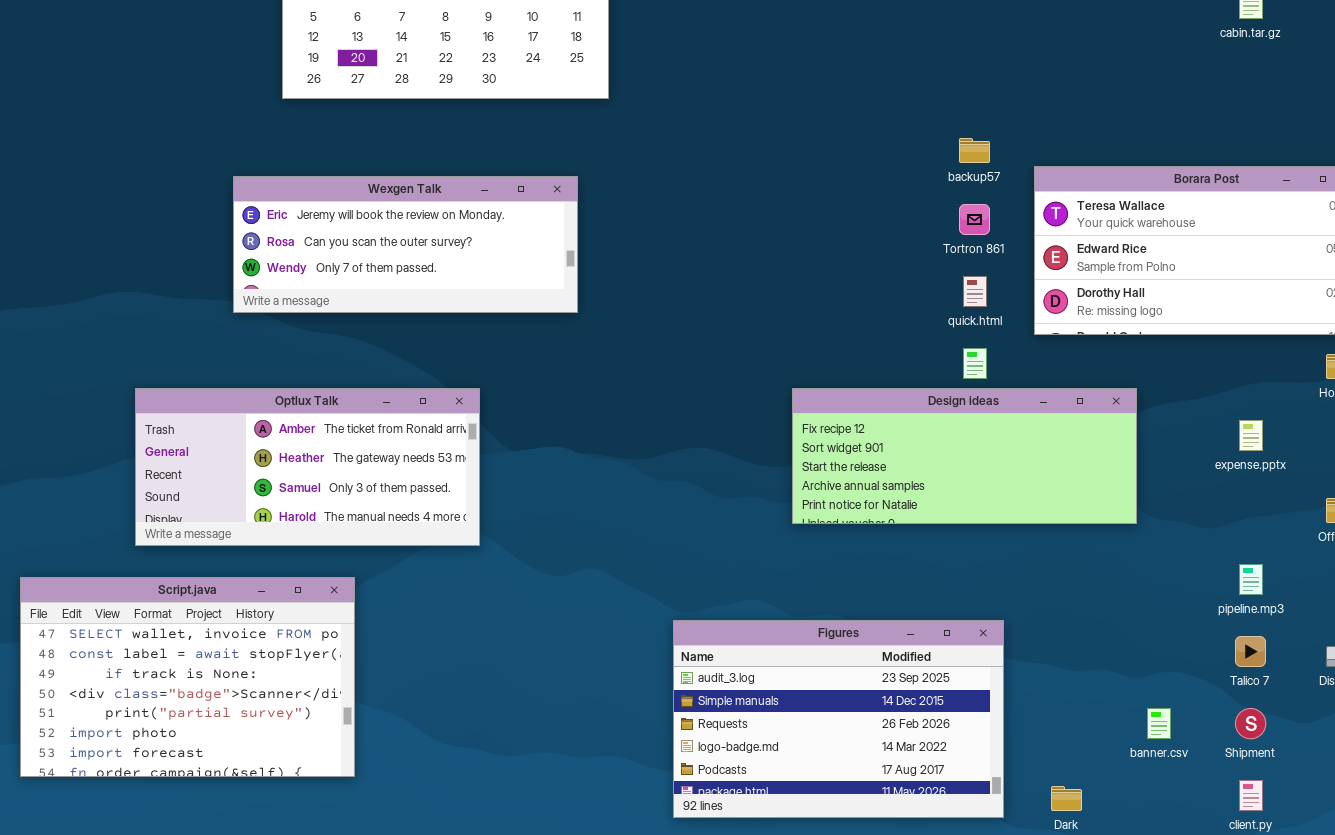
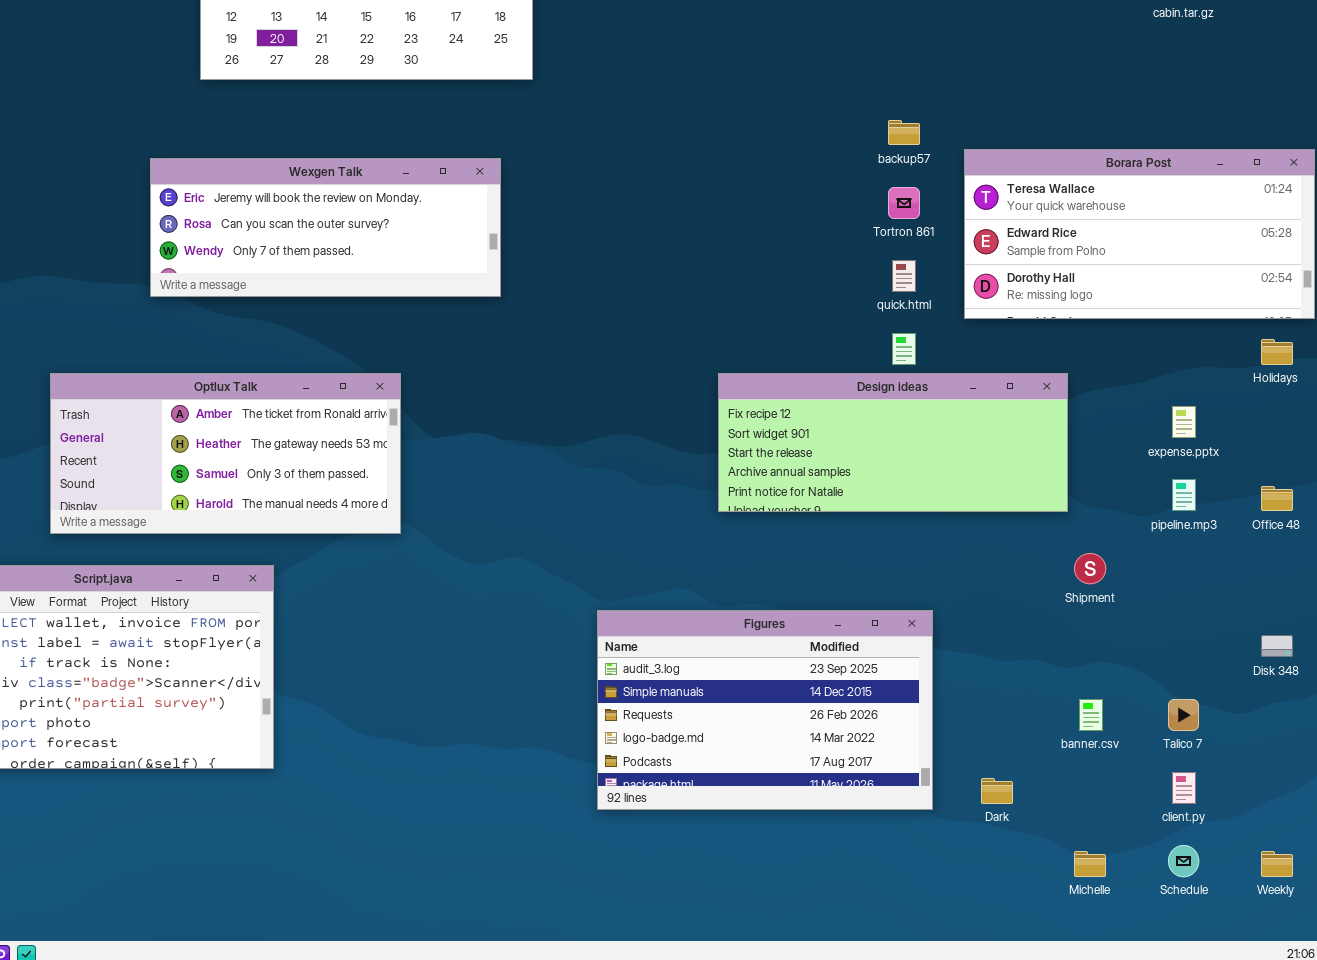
pipeline.mp3: [1239,564,1263,595] -> [1172,479,1196,511], moved
Talico 7: [1235,636,1266,667] -> [1168,699,1199,731], moved
Shipment: [1235,708,1266,739] -> [1074,553,1106,584], moved

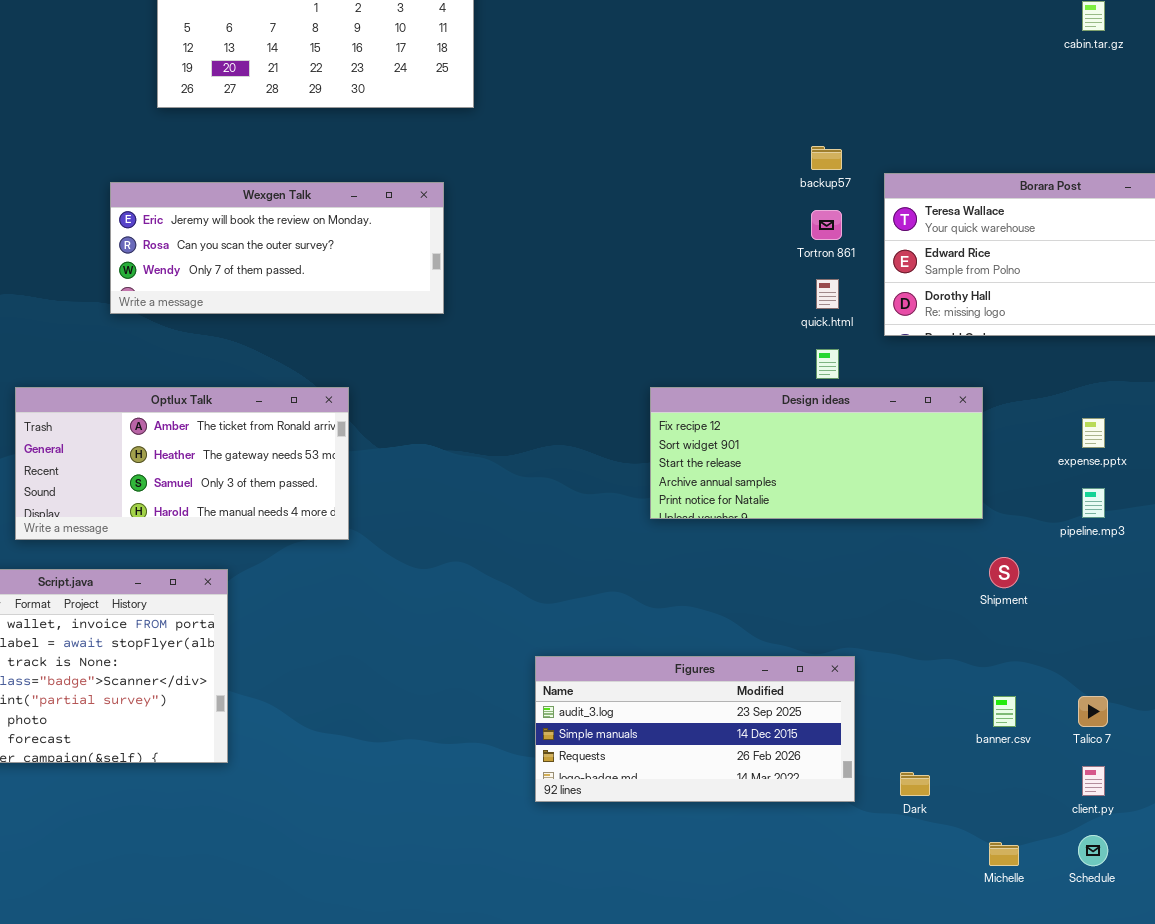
Figures: [597,610,933,810] -> [535,656,855,802], resized

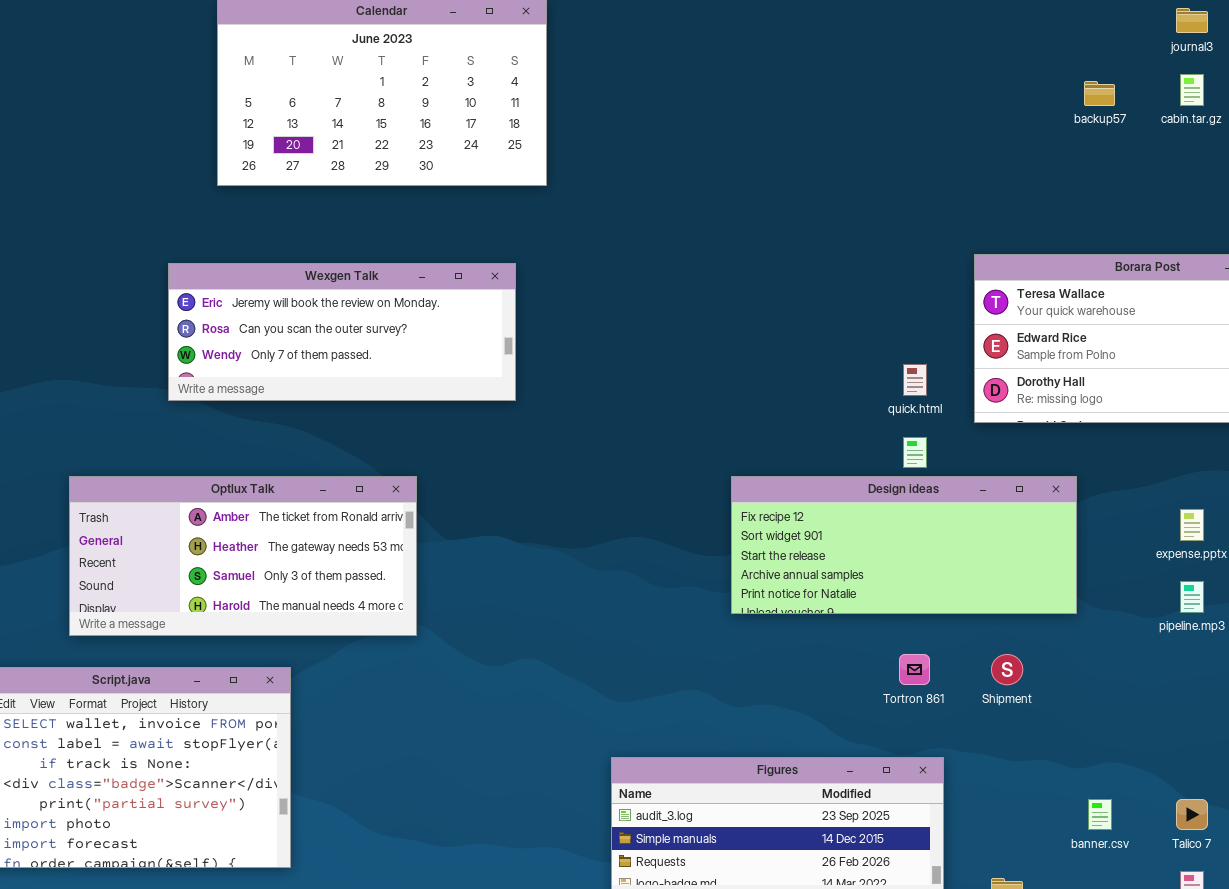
backup57: [811,146,842,170] -> [1084,81,1115,106], moved
Tortron 861: [811,210,842,240] -> [899,654,930,685], moved
Shipment: [989,557,1019,588] -> [991,654,1023,685], moved

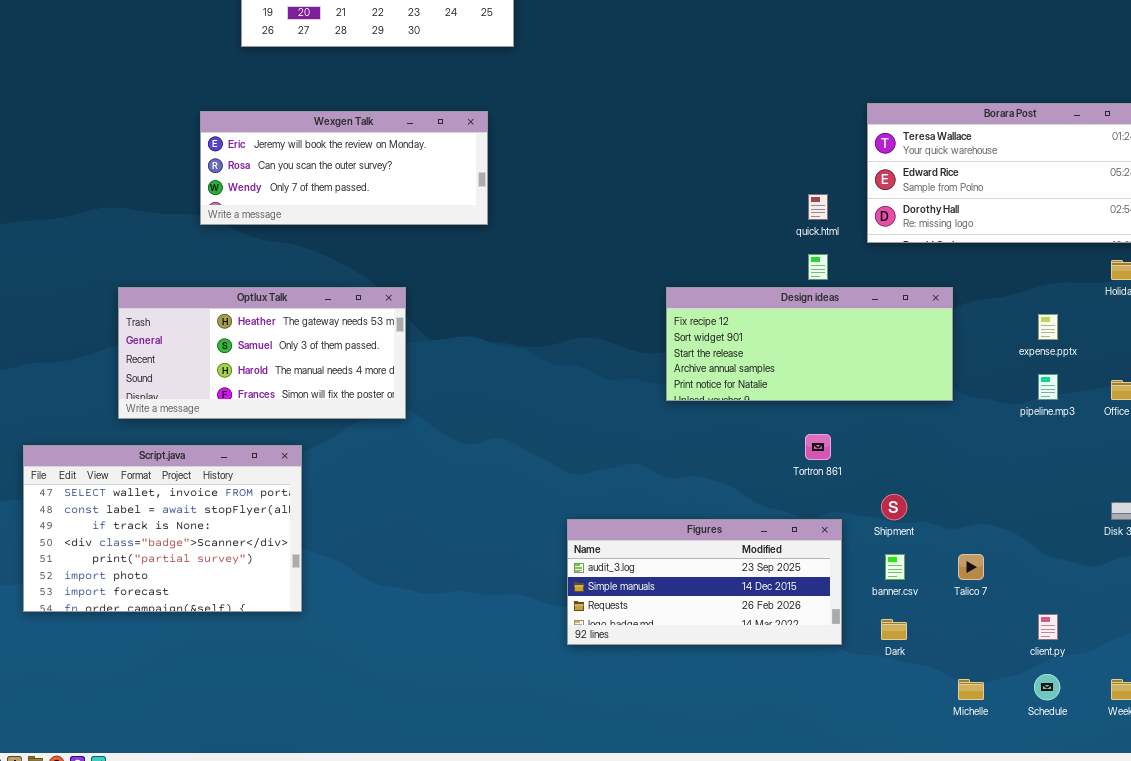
Optlux Talk: [69,476,417,636] -> [118,287,406,419], scrolled down 1 row
Shipment: [991,654,1023,685] -> [881,494,907,520], moved
banner.csv: [1088,799,1112,830] -> [885,554,905,580], moved
Talico 7: [1176,799,1208,830] -> [958,554,984,580], moved

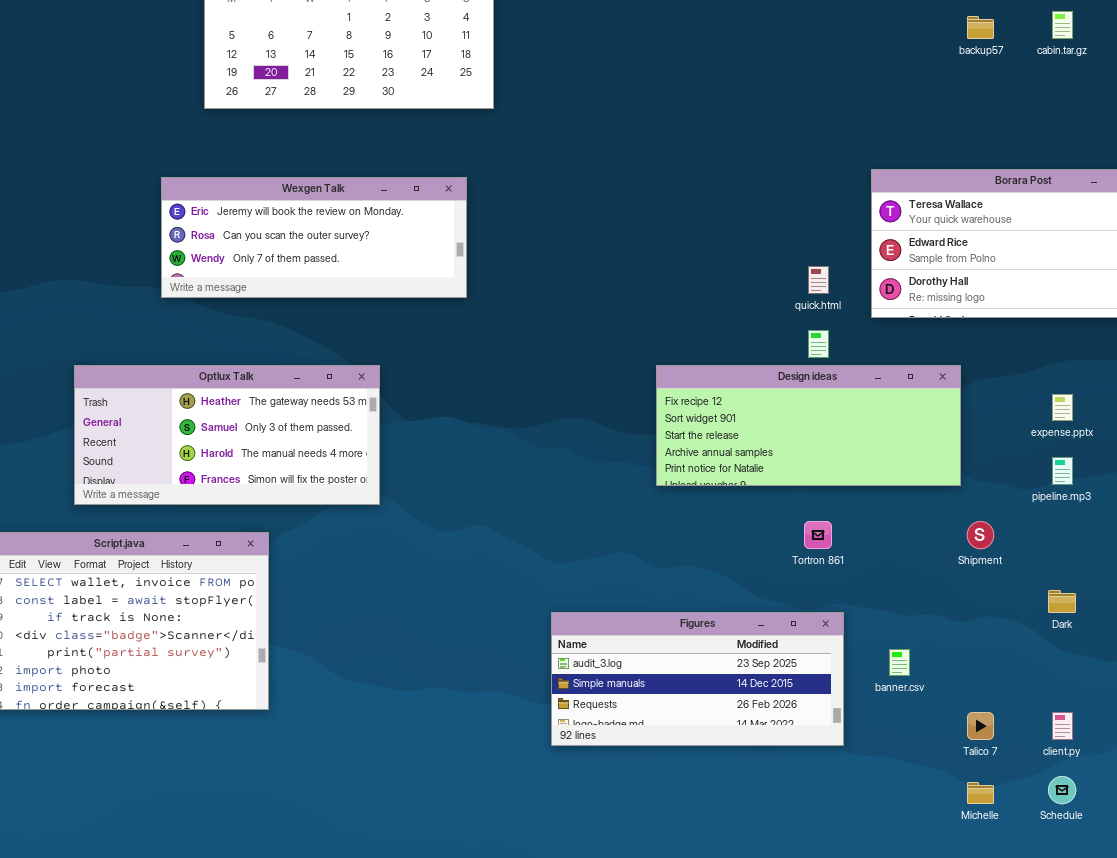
Shipment: [881,494,907,520] -> [967,521,994,549], moved
Talico 7: [958,554,984,580] -> [967,712,994,740], moved
Dark: [881,619,907,640] -> [1048,590,1076,613], moved

